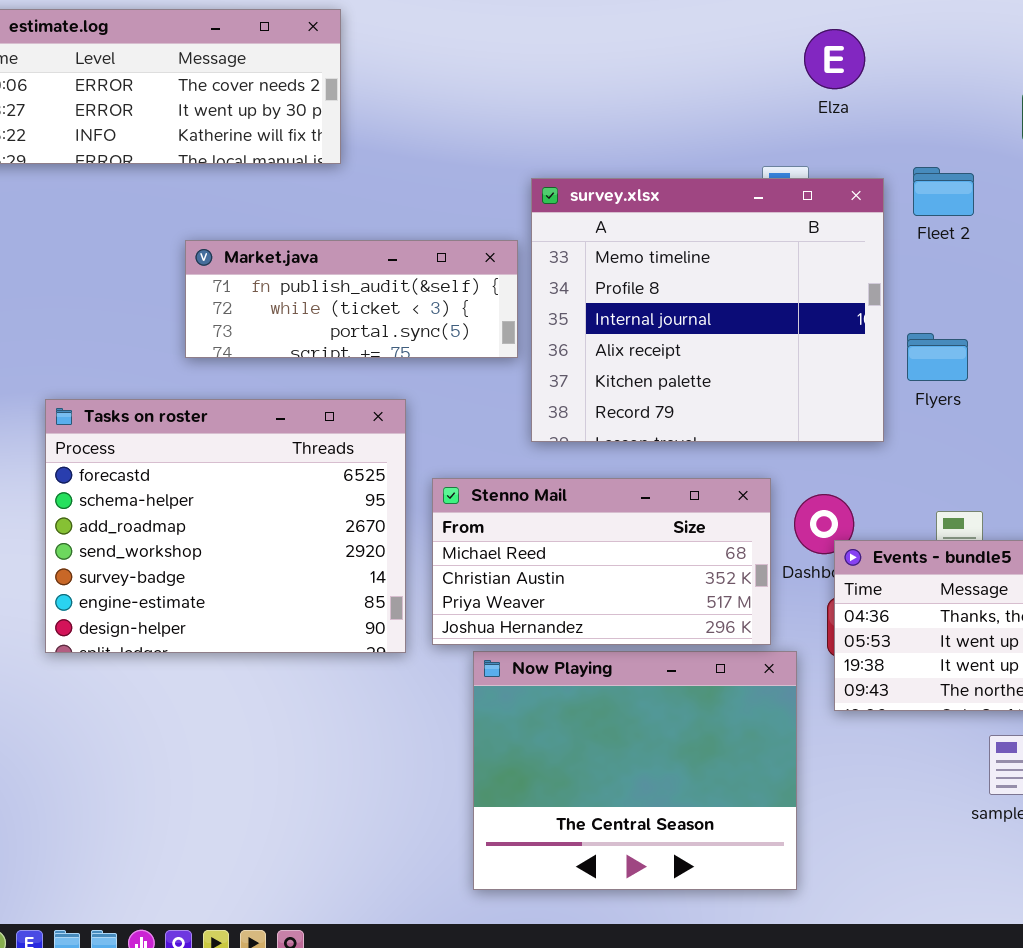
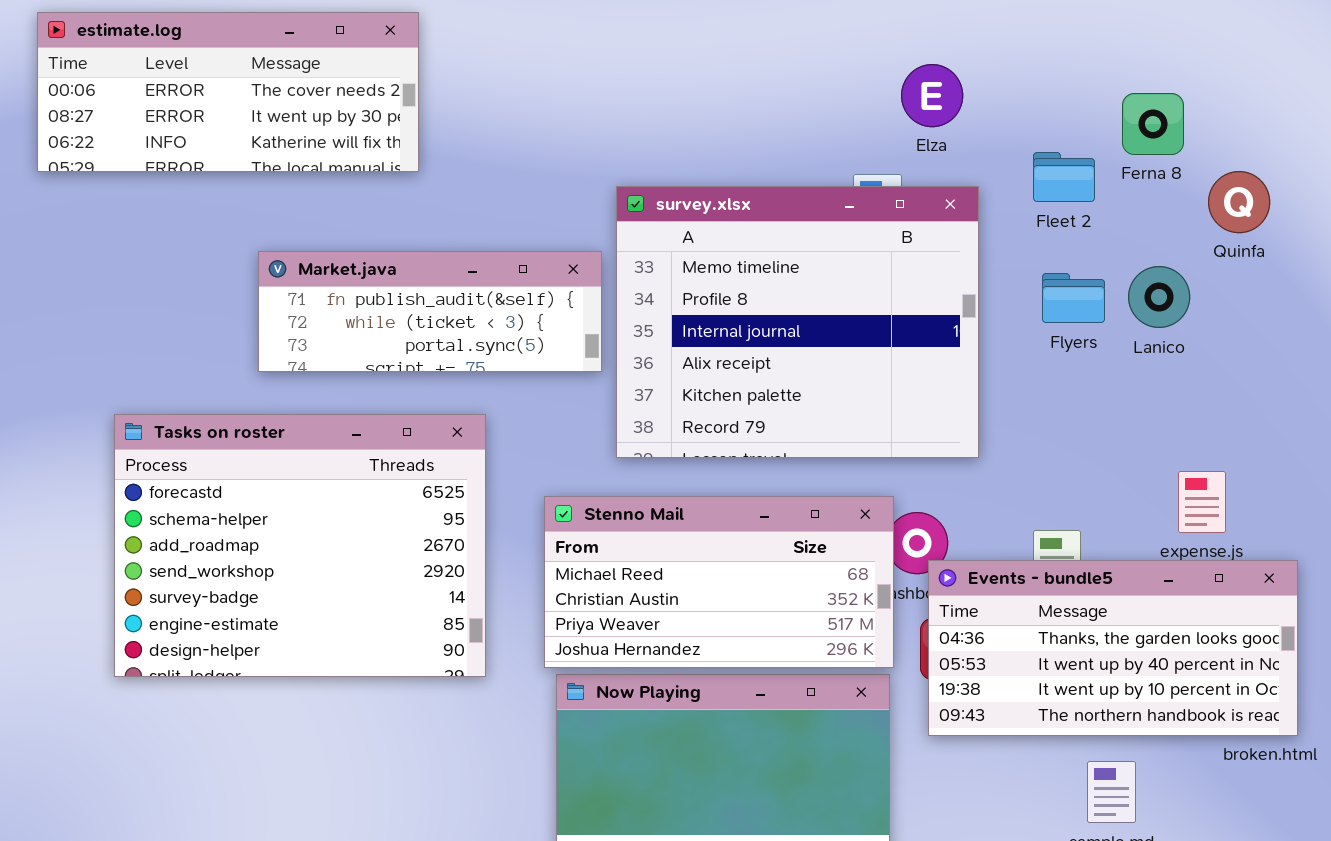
Elza: [804,29,865,89] -> [901,64,963,127], moved
Fleet 2: [913,167,974,216] -> [1033,152,1095,202], moved
Flyers: [907,333,968,381] -> [1042,273,1105,323], moved
Stenno Mail: [432,478,771,645] -> [544,496,894,668], moved

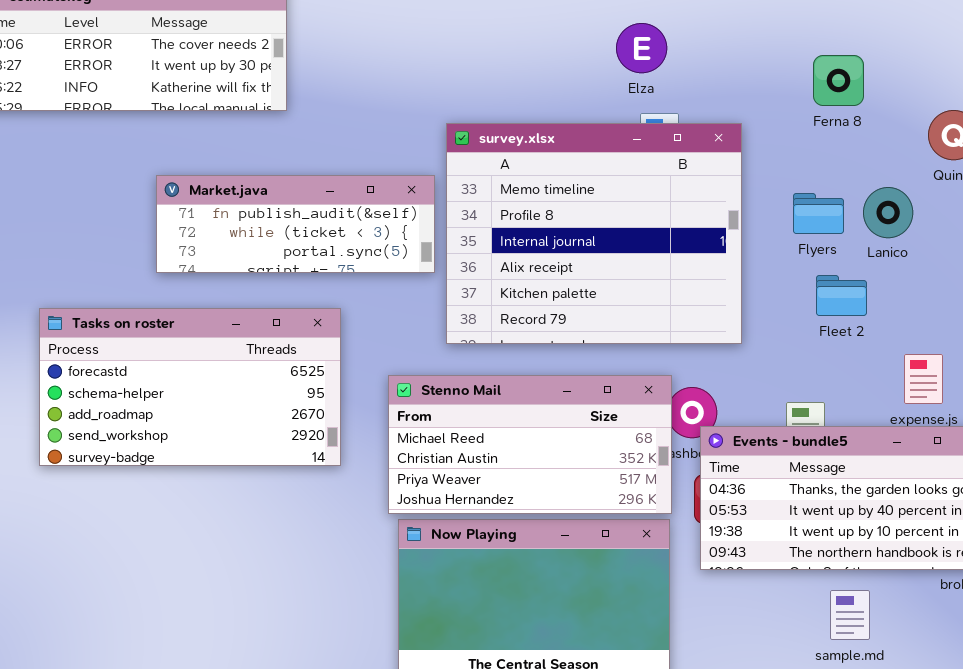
Elza: [901,64,963,127] -> [616,23,667,73], moved
Ferna 8: [1122,93,1184,155] -> [813,55,864,106], moved
Fleet 2: [1033,152,1095,202] -> [816,275,867,316], moved
Tasks on roster: [114,414,486,677] -> [39,308,341,466], resized

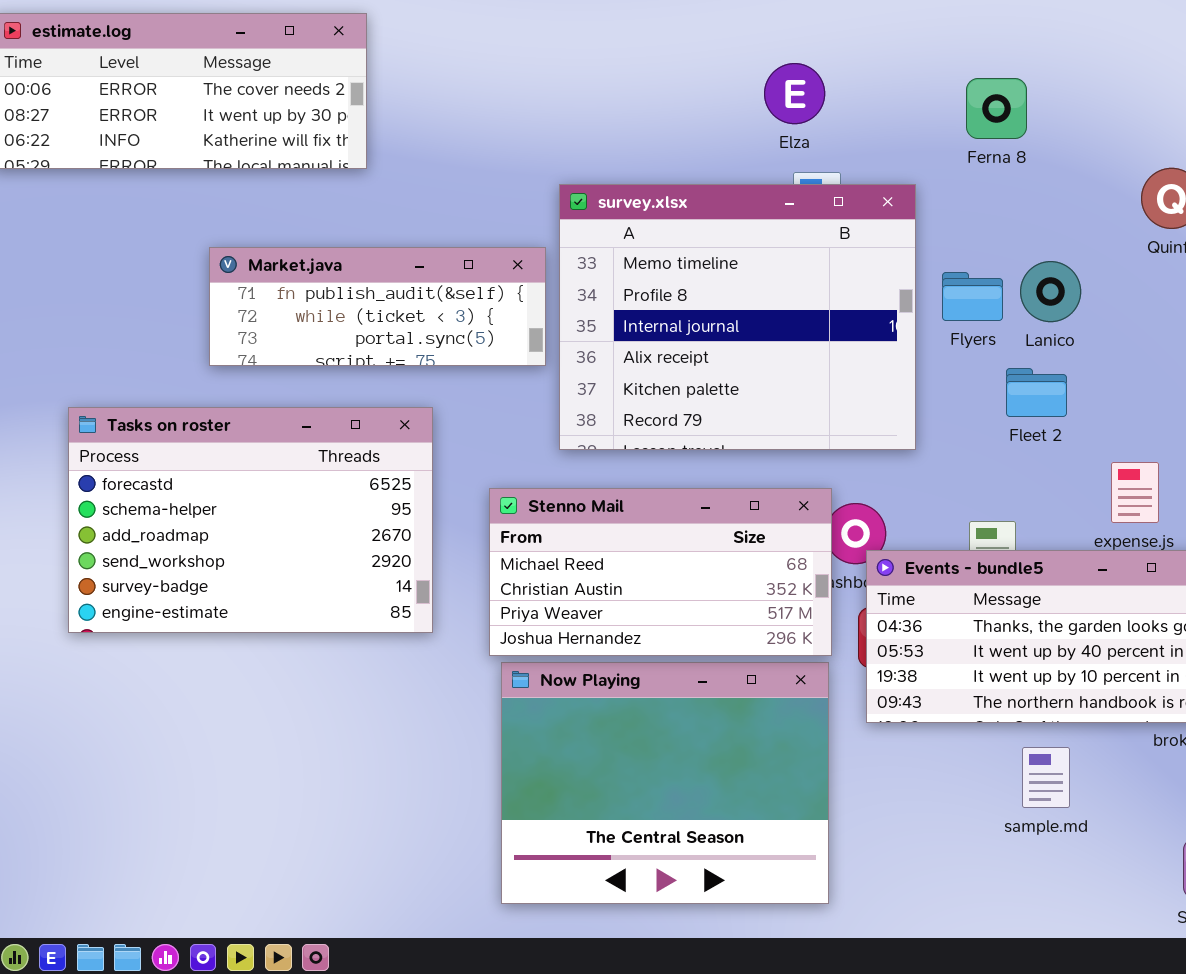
Ferna 8: [813,55,864,106] -> [966,78,1027,139], moved
Lanico: [863,187,913,238] -> [1020,261,1081,322], moved
Flyers: [793,193,844,234] -> [942,272,1003,321], moved
Tasks on roster: [39,308,341,466] -> [68,407,433,633], resized

